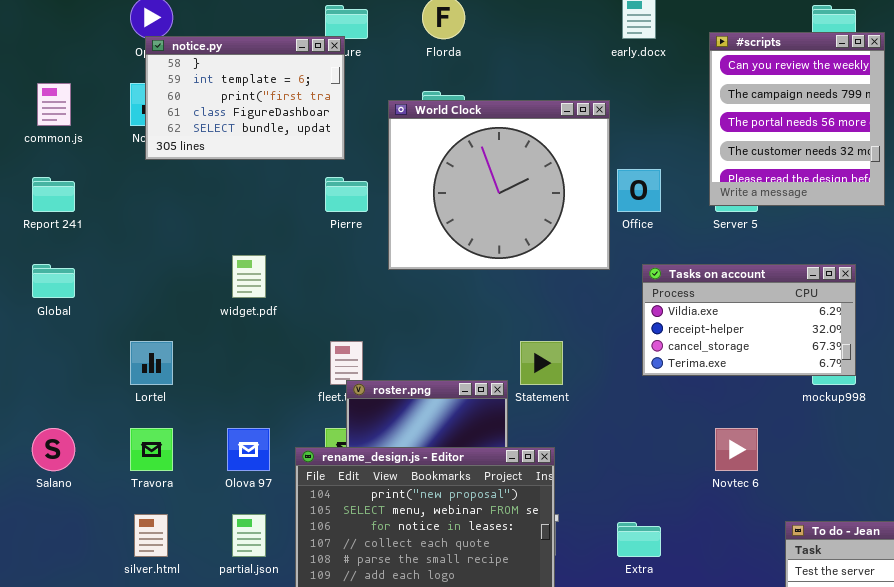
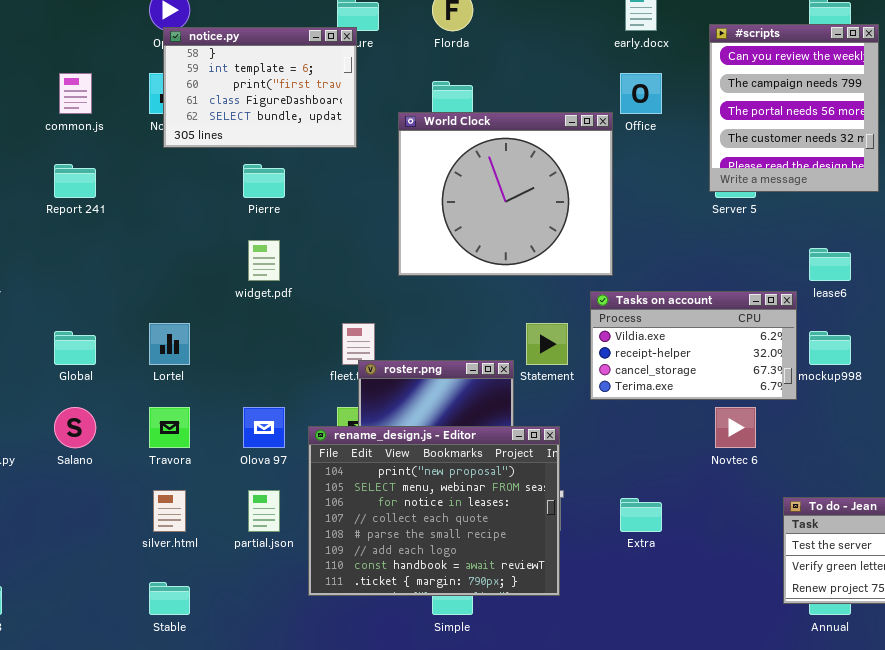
World Clock: [388,100,610,270] -> [398,112,613,276], moved
Office: [617,169,661,212] -> [620,73,662,114], moved
Pierre: [325,177,368,212] -> [243,164,285,198], moved
Global: [32,264,75,298] -> [54,331,96,365], moved
Tasks on account: [642,264,856,376] -> [590,291,797,400], moved

